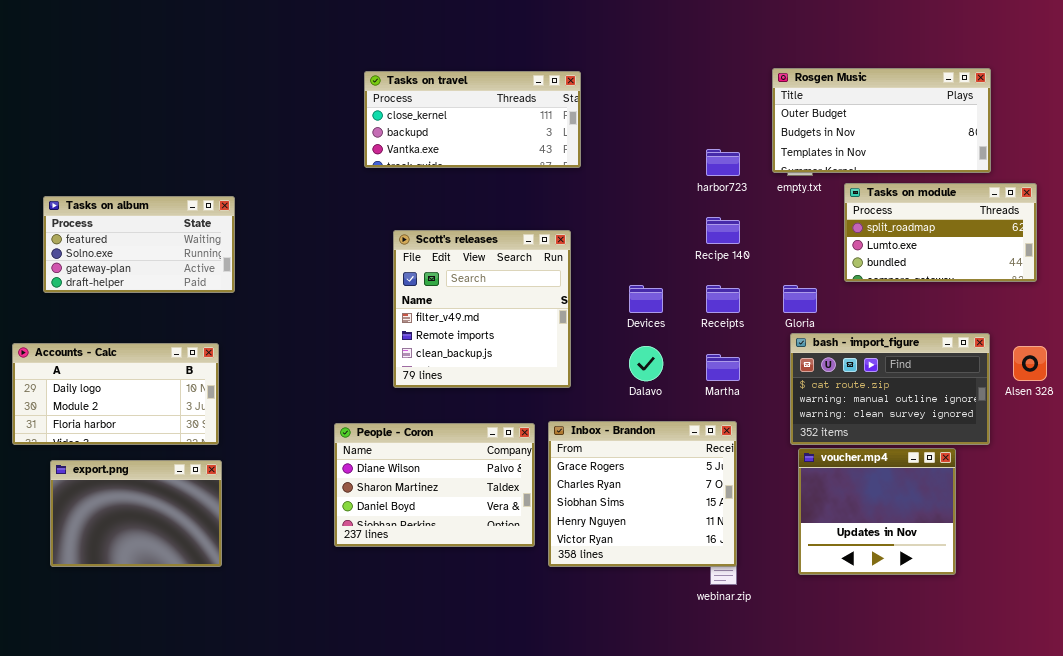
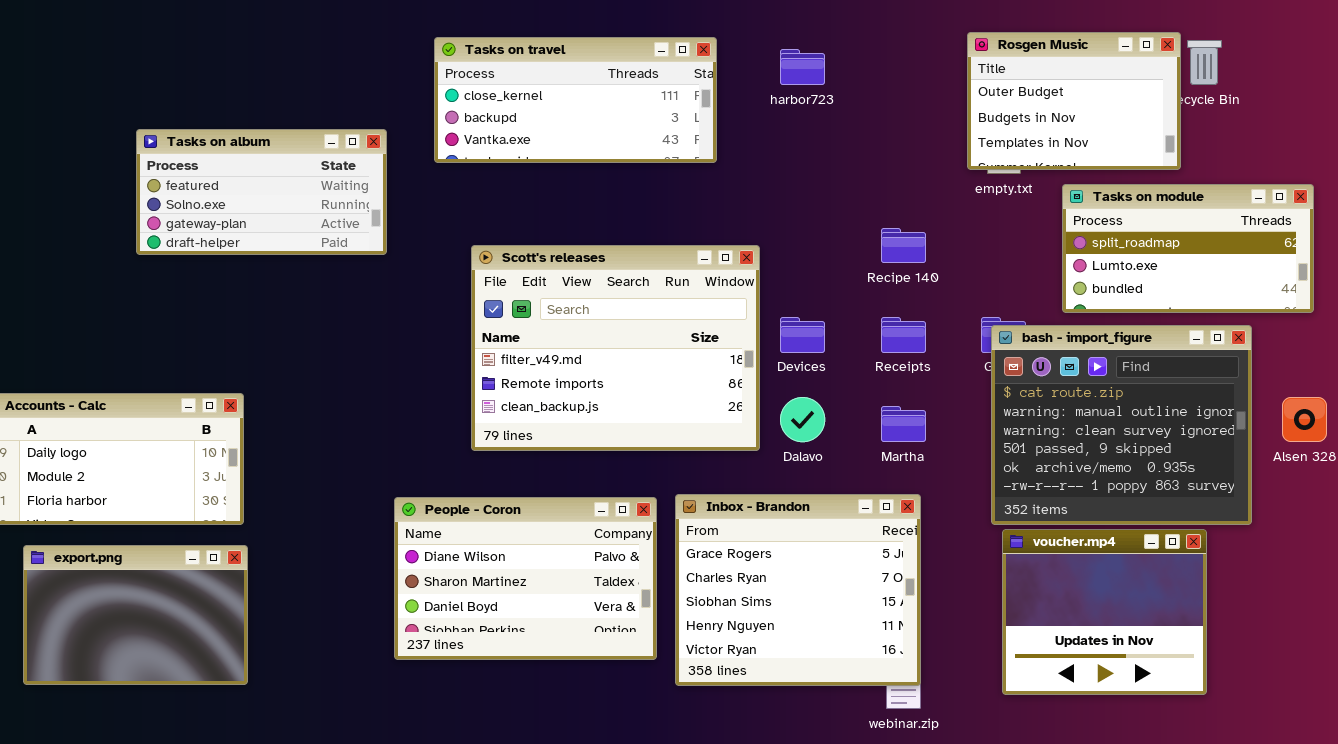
Rosgen Music: [772,68,991,173] -> [967,32,1181,170], resized
harbor723: [706,149,740,176] -> [780,49,825,85], moved
Tasks on album: [43,196,235,293] -> [136,129,387,255], moved
Scott's releases: [393,230,571,388] -> [471,245,760,451], resized
bash - import_figure: [790,333,990,445] -> [991,325,1252,525], resized

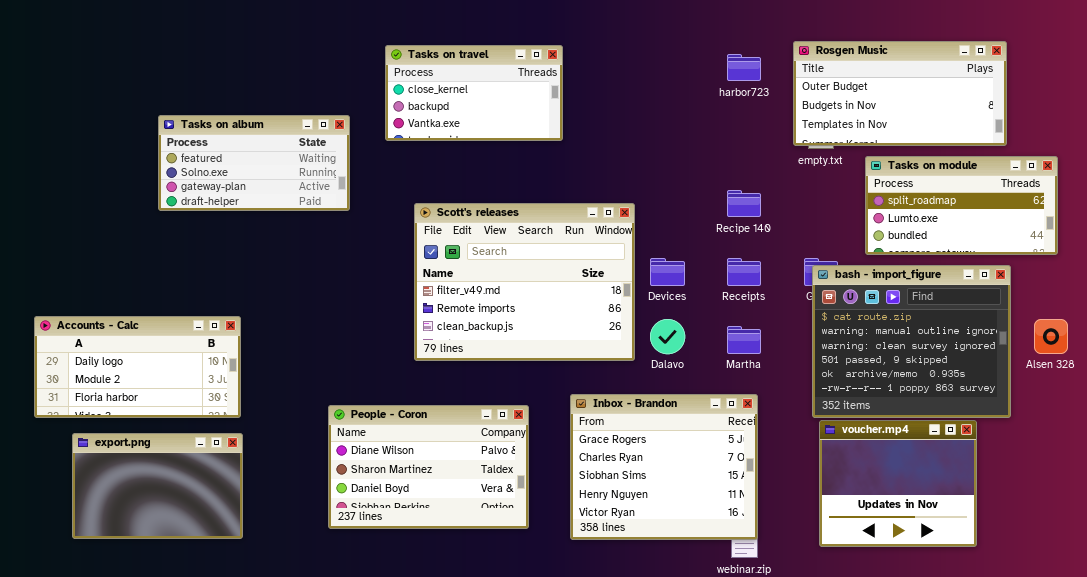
Rosgen Music: [967,32,1181,170] -> [793,41,1007,146], resized
Tasks on travel: [434,37,717,163] -> [385,45,563,141], resized
harbor723: [780,49,825,85] -> [727,54,761,81], moved
People - Coron: [394,497,657,660] -> [328,405,529,529], moved

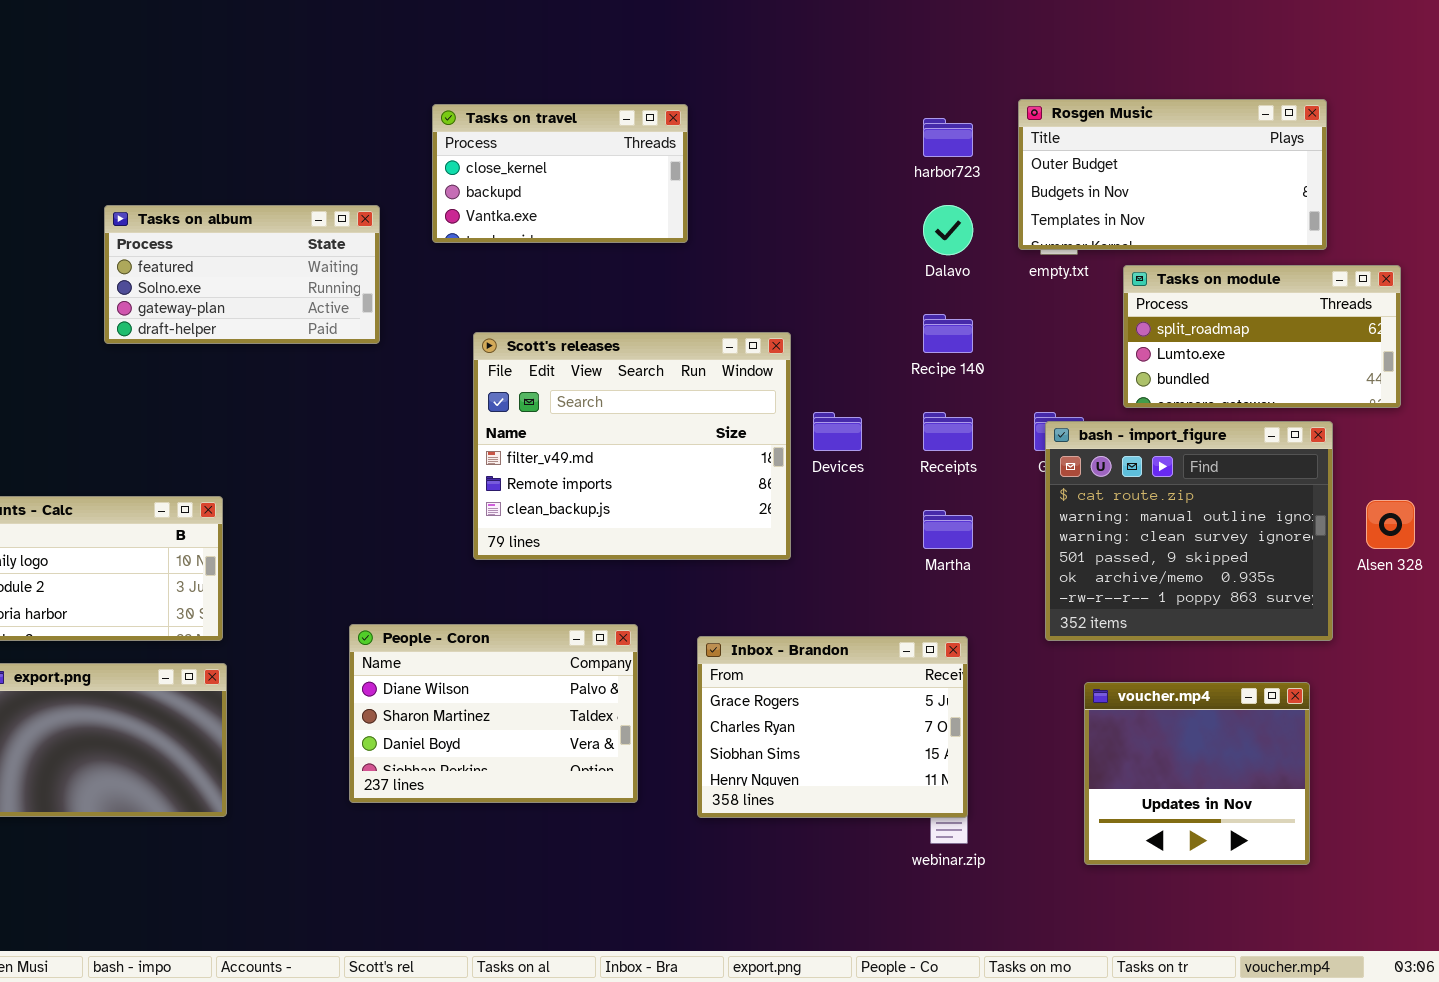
Dalavo: [650,319,685,354] -> [923,205,973,255], moved
Inbox - Brandon: [570,394,758,540] -> [697,636,968,818], resized
voucher.mp4: [819,420,977,547] -> [1084,682,1310,865], moved

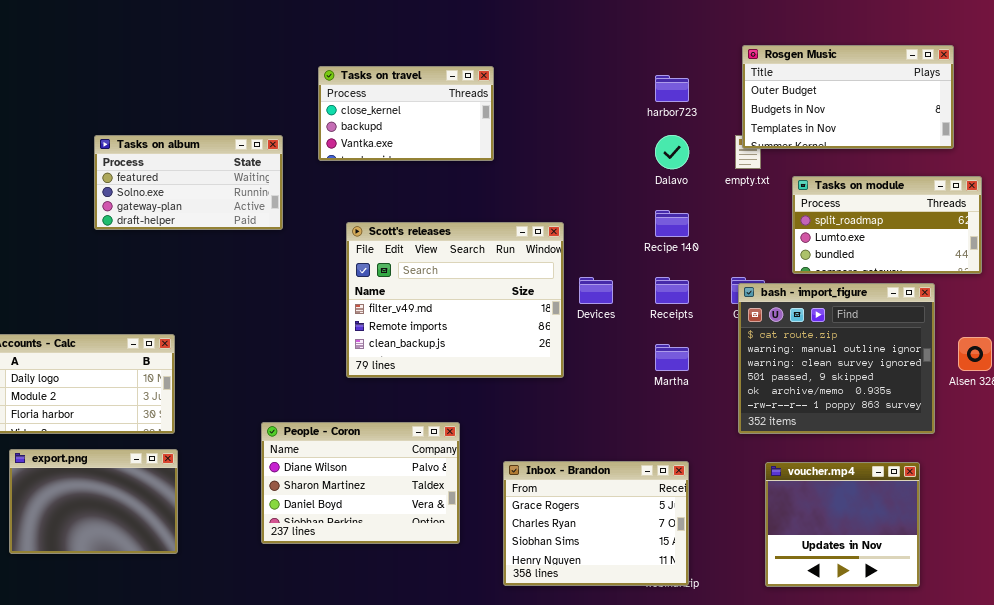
Rosgen Music: [1018,99,1327,250] -> [742,45,954,149], moved
Inbox - Brandon: [697,636,968,818] -> [503,461,689,586], moved

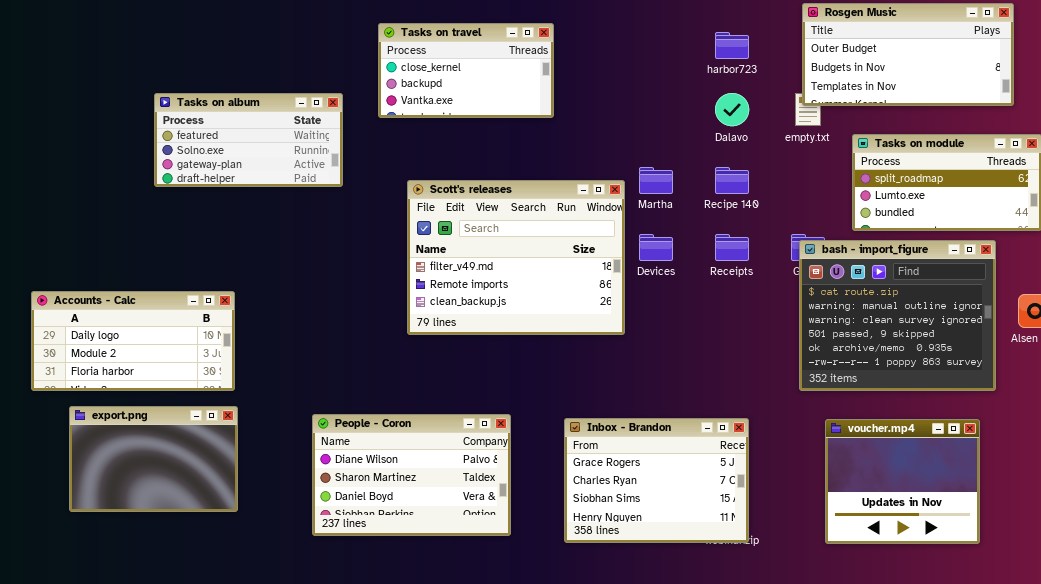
Martha: [655,344,689,371] -> [639,167,673,194], moved
People - Coron: [261,422,460,544] -> [312,414,511,536], moved

